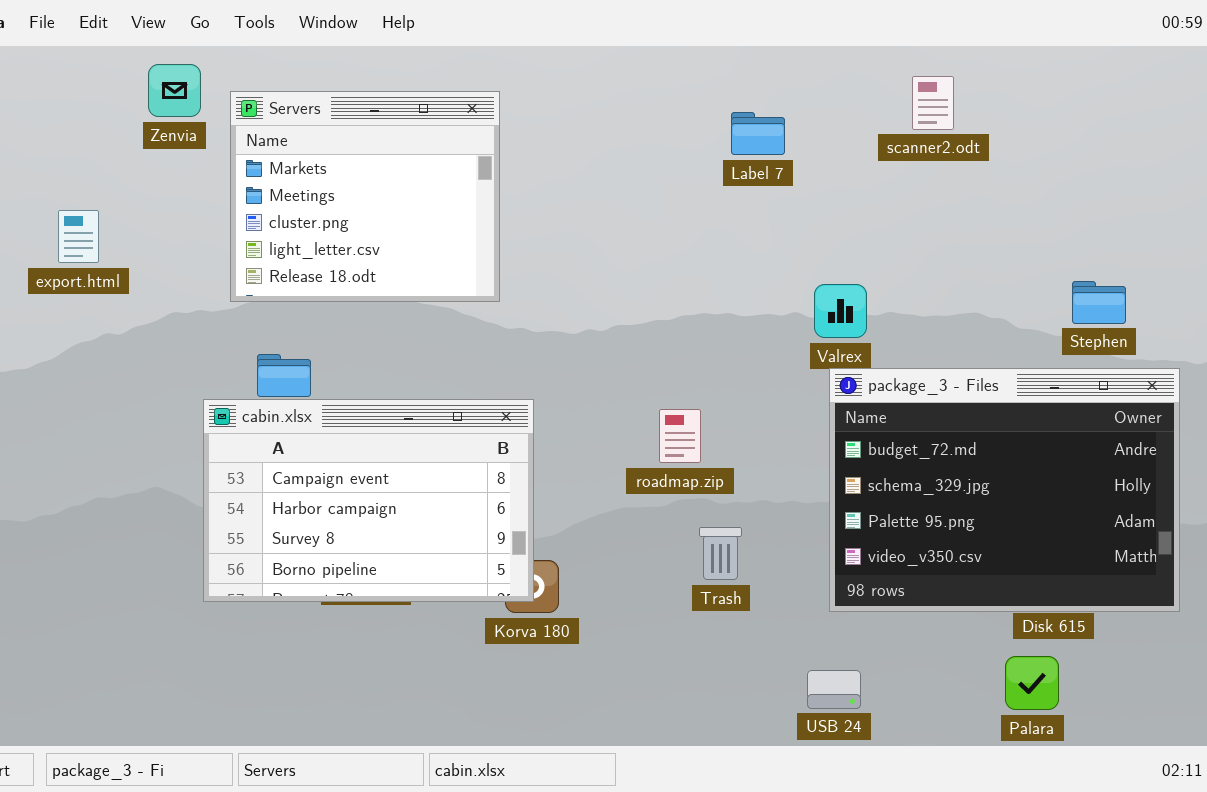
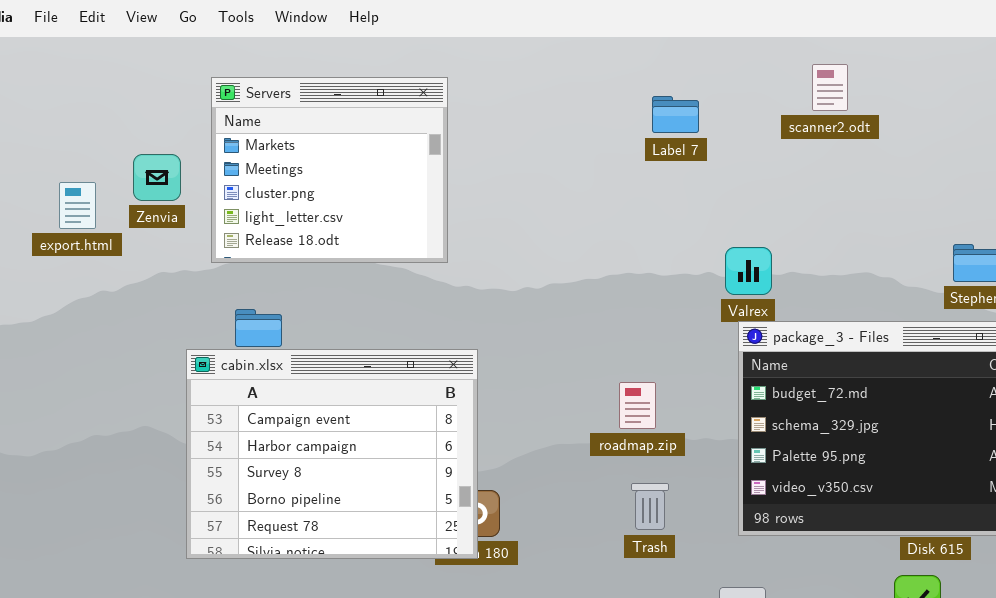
Zenvia: [148,64,201,117] -> [133,154,181,201], moved
cabin.xlsx: [203,399,534,602] -> [186,349,478,559], resized
roadmap.zip: [659,409,701,463] -> [619,382,656,429], moved
Trash: [699,527,742,580] -> [631,483,669,530], moved

